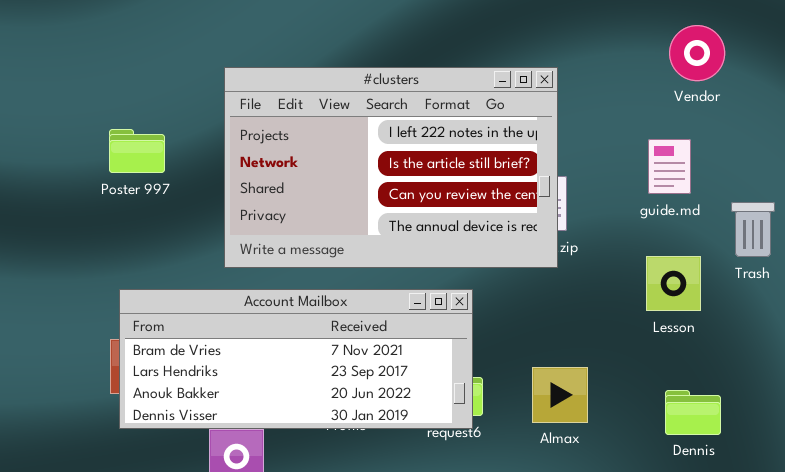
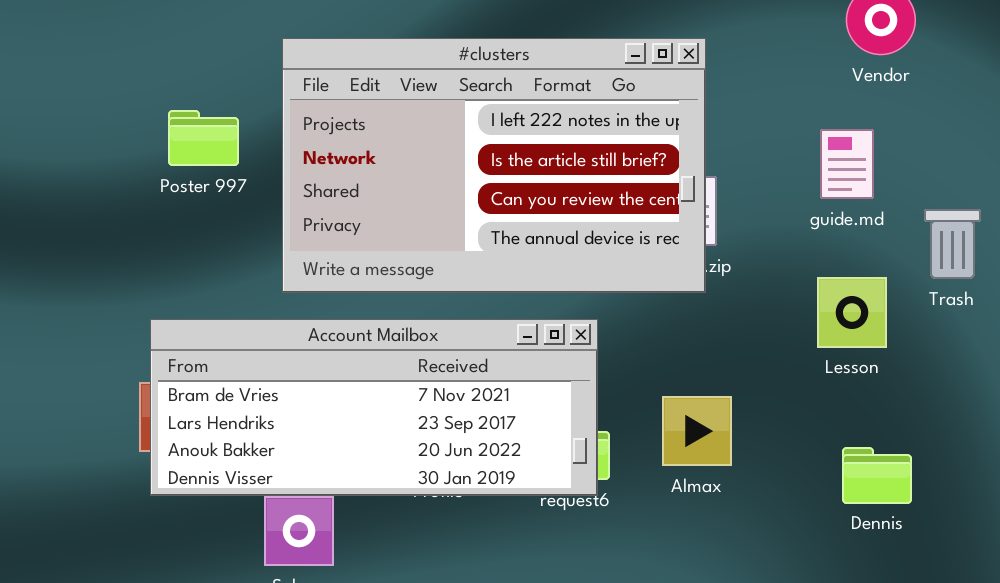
Poster 997: [109,129,165,173] -> [168,110,239,166], moved
Almax: [532,367,588,423] -> [662,396,732,466], moved

